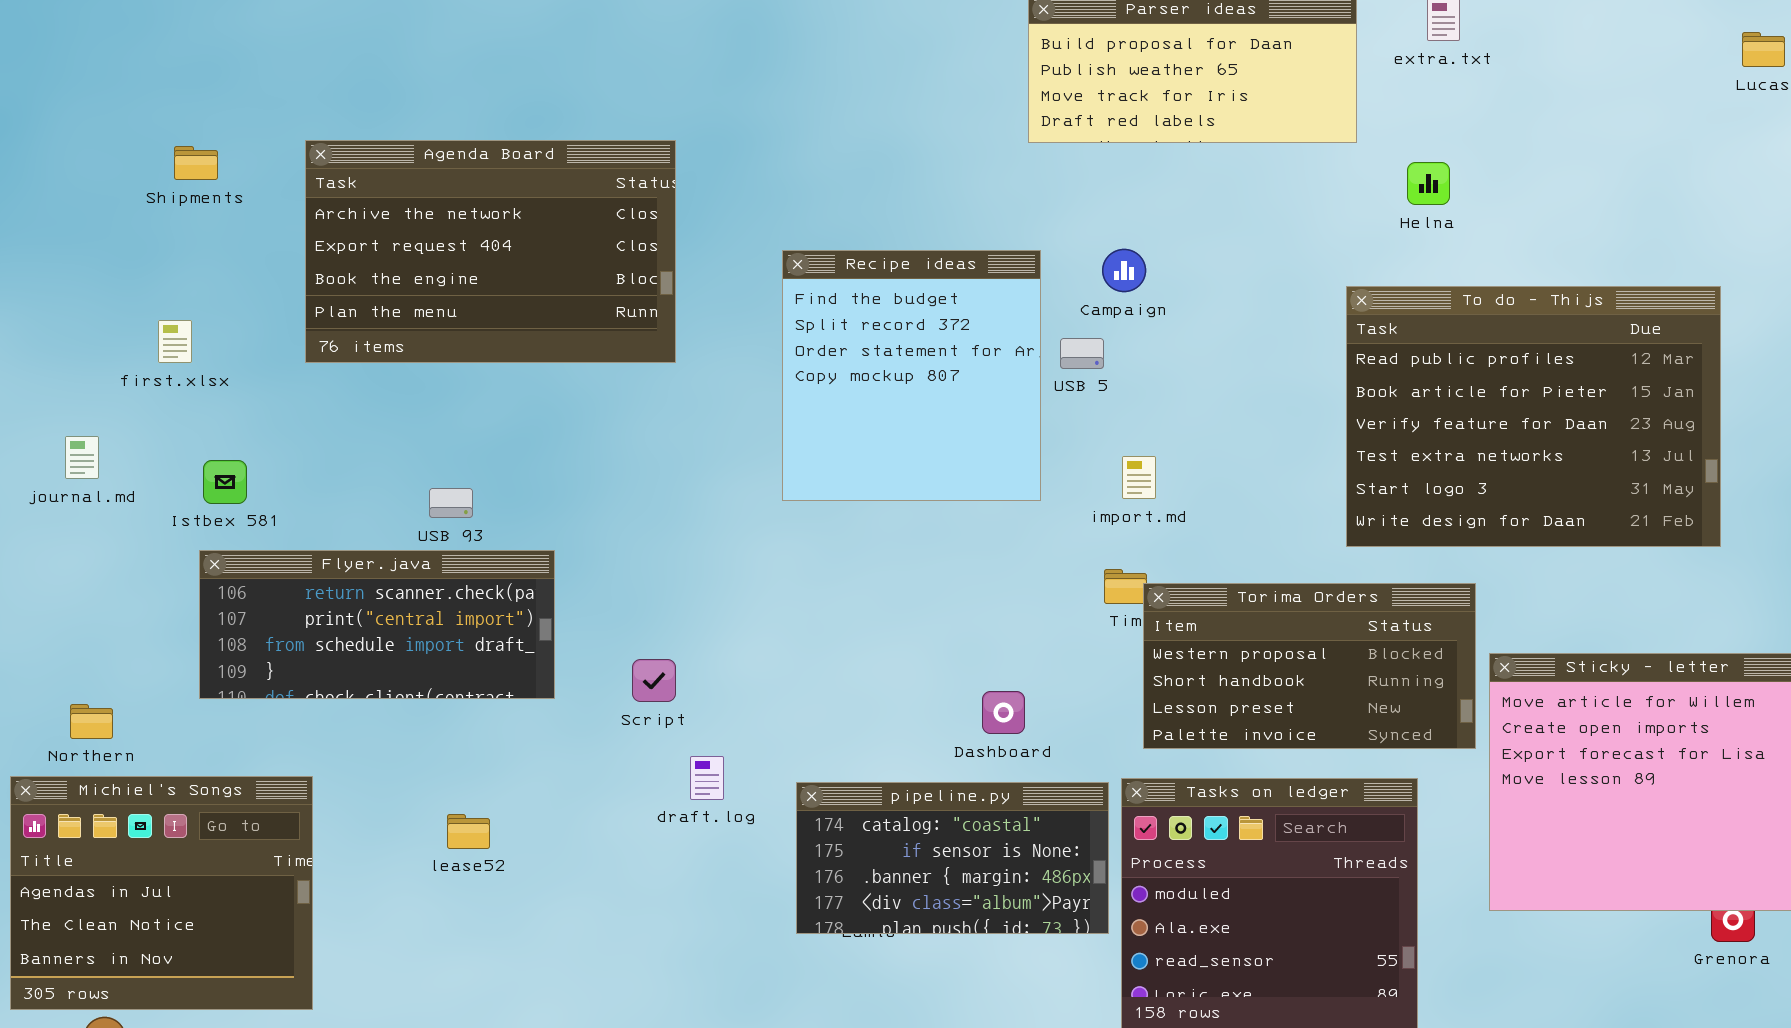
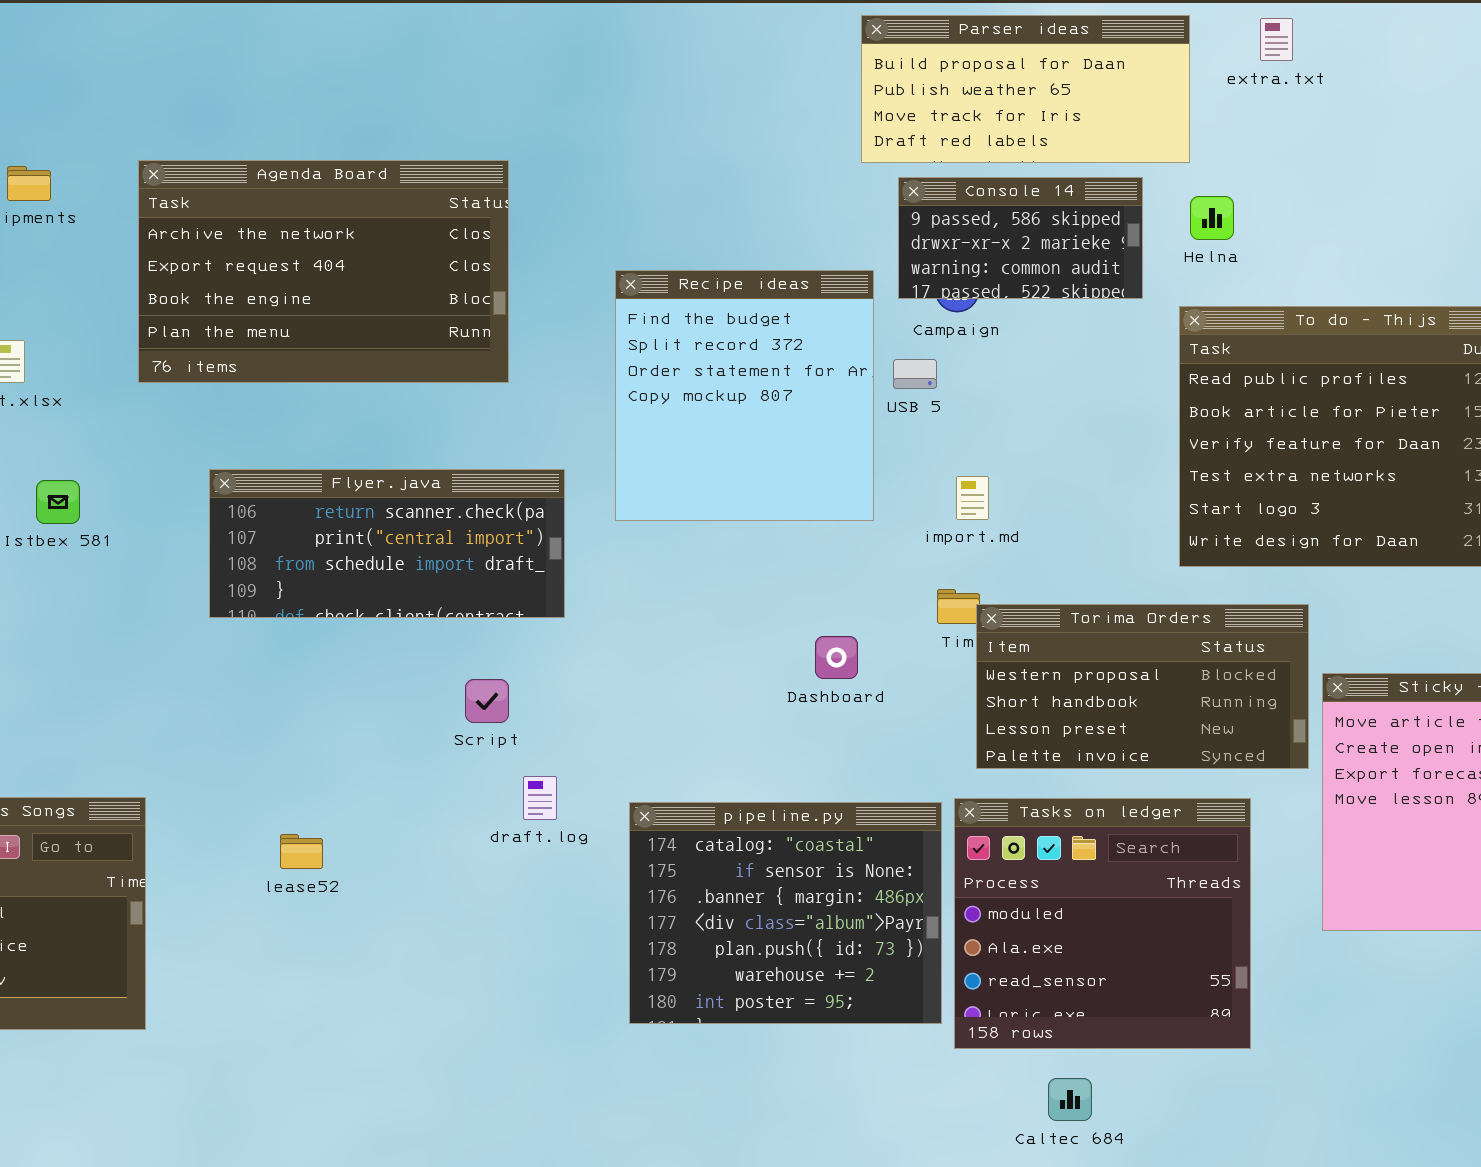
Console 14: none -> [898,177,1143,299], opened
Helna: [1407,162,1450,205] -> [1190,196,1234,240], moved
Flyer.java: [199,550,555,699] -> [209,469,565,618], moved
Dashboard: [982,691,1025,734] -> [815,636,858,679], moved
pipeline.py: [796,782,1109,934] -> [629,802,942,1024], resized

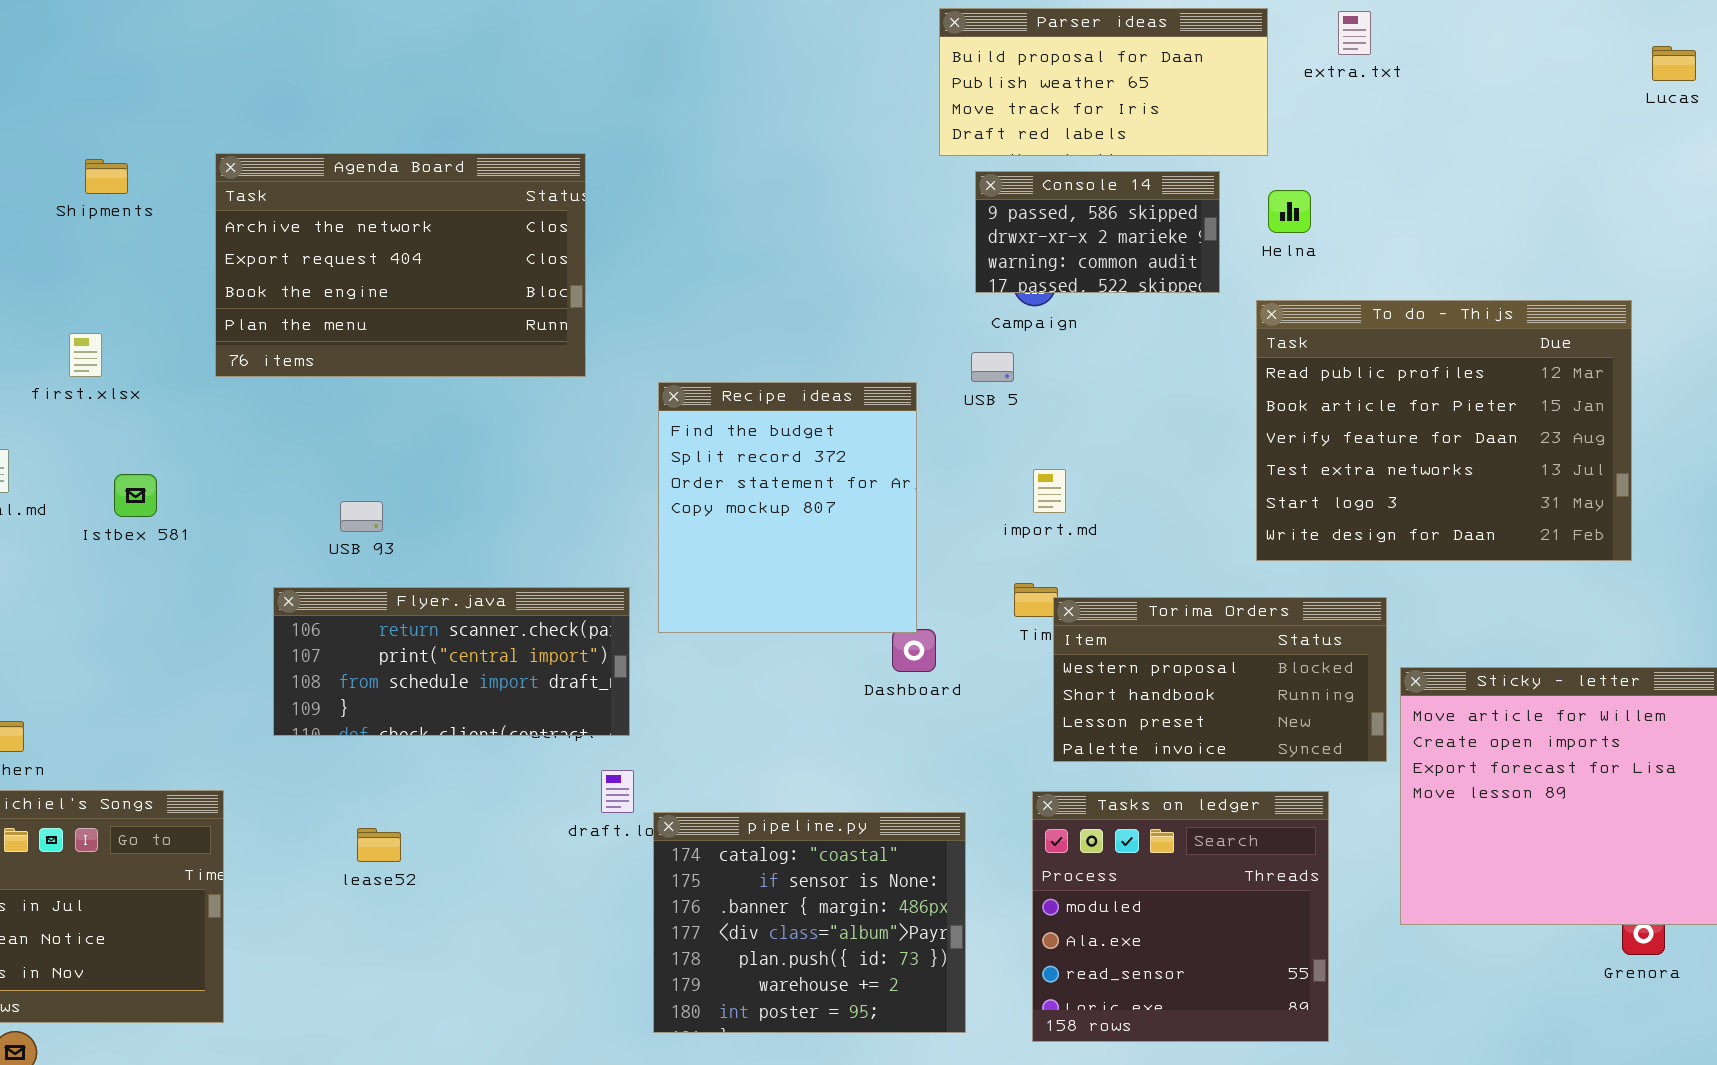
Recipe ideas: [615,270,874,521] -> [658,382,917,633], moved
Flyer.java: [209,469,565,618] -> [273,587,630,736], moved
pipeline.py: [629,802,942,1024] -> [653,812,966,1033], moved

